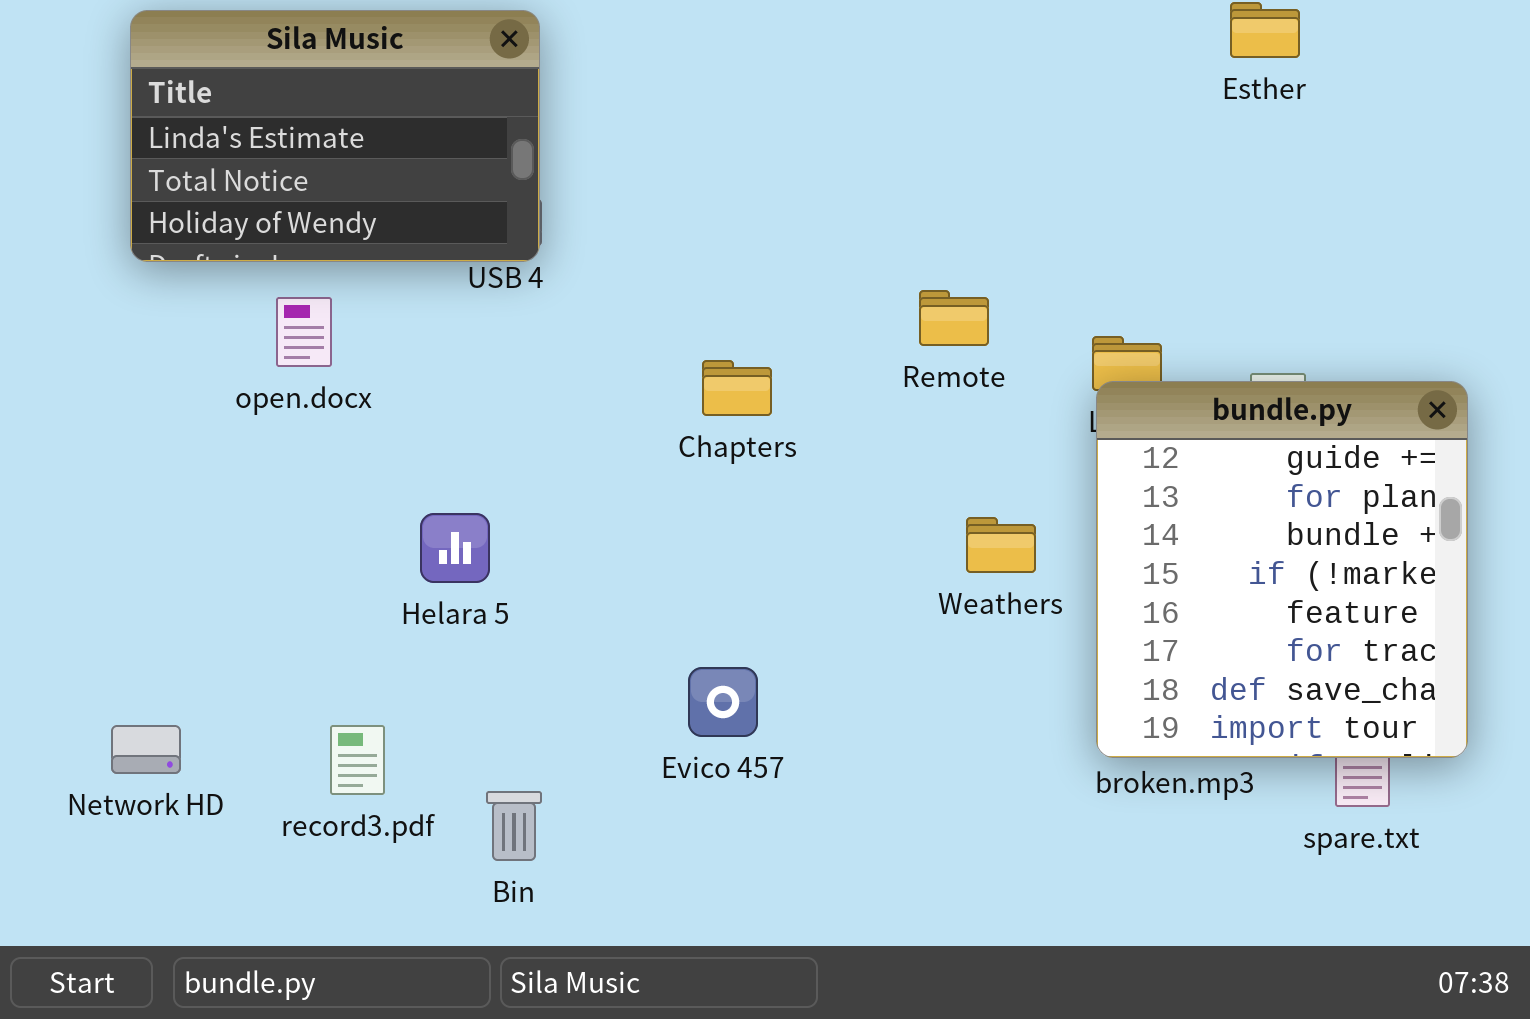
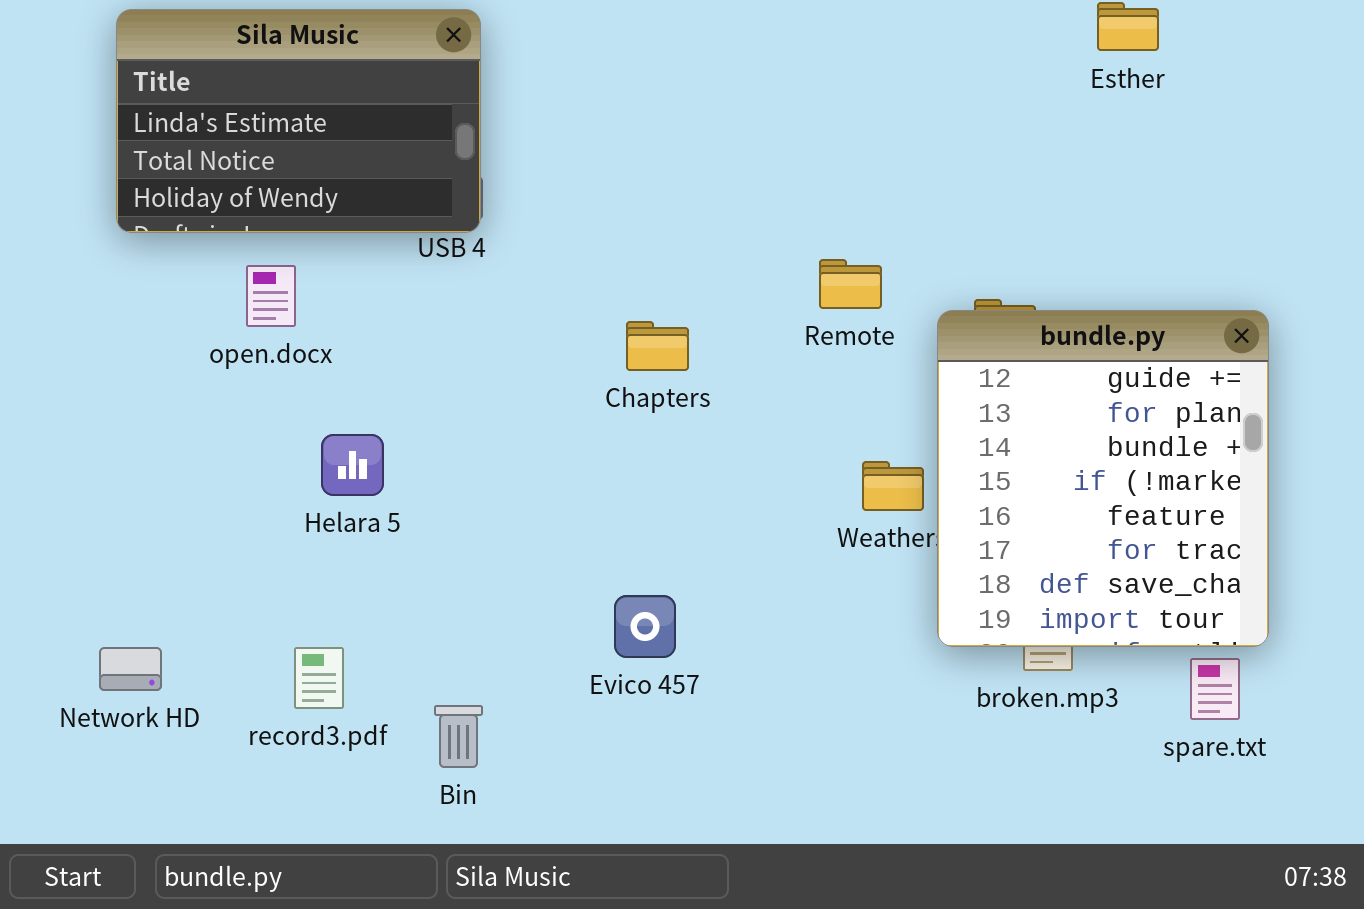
bundle.py: [1096,381,1468,758] -> [937,310,1269,647], moved
Helara 5: [420,513,490,583] -> [321,434,384,496], moved

